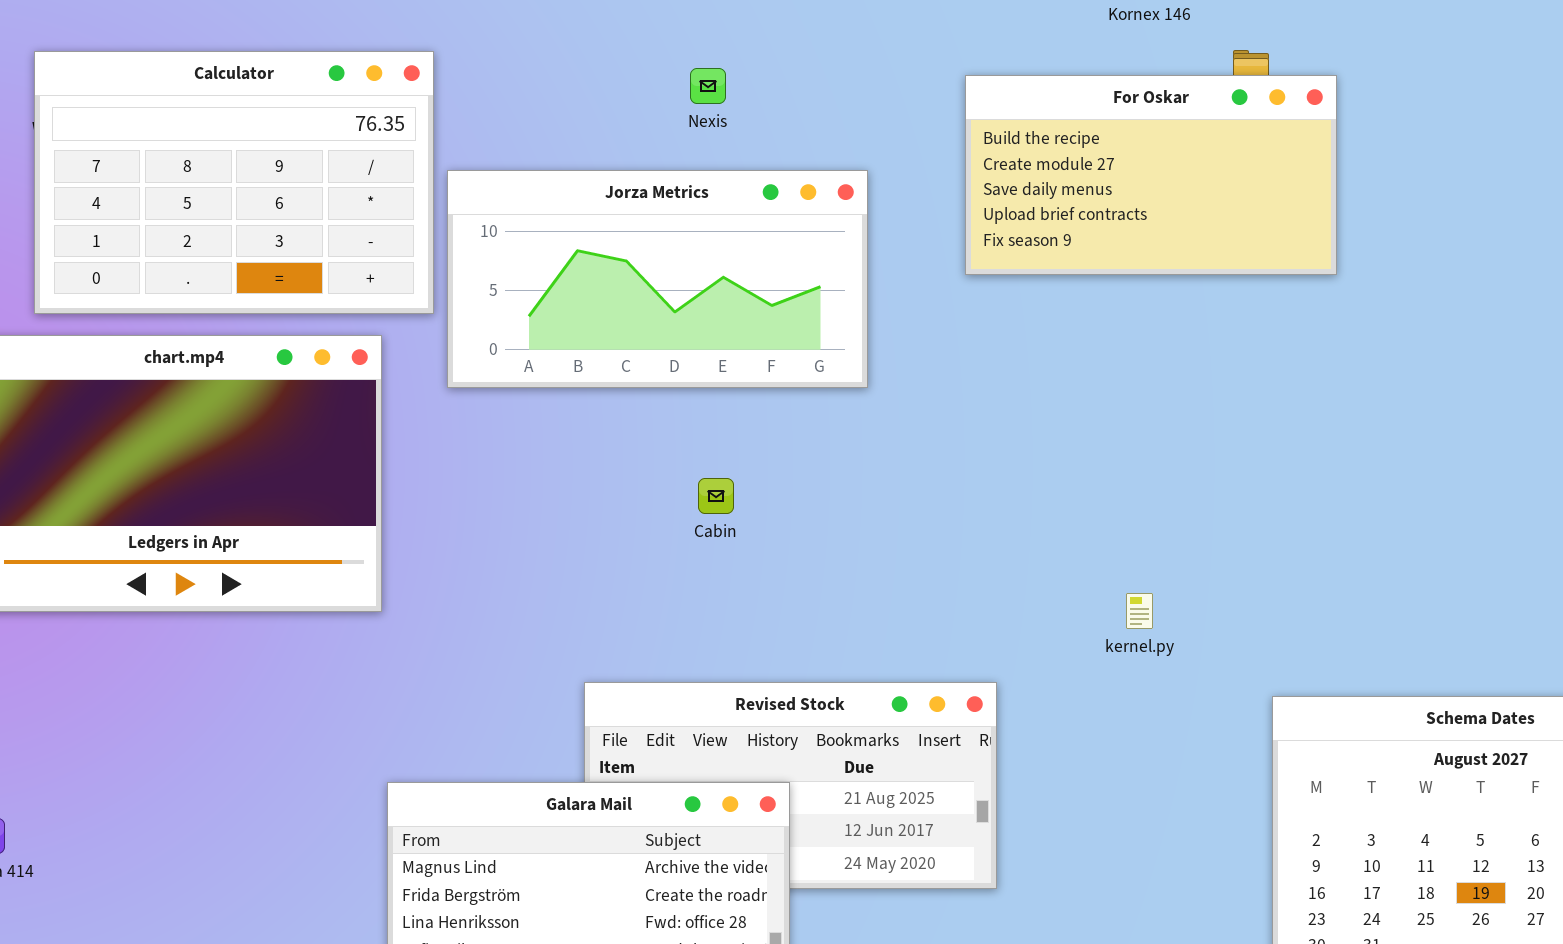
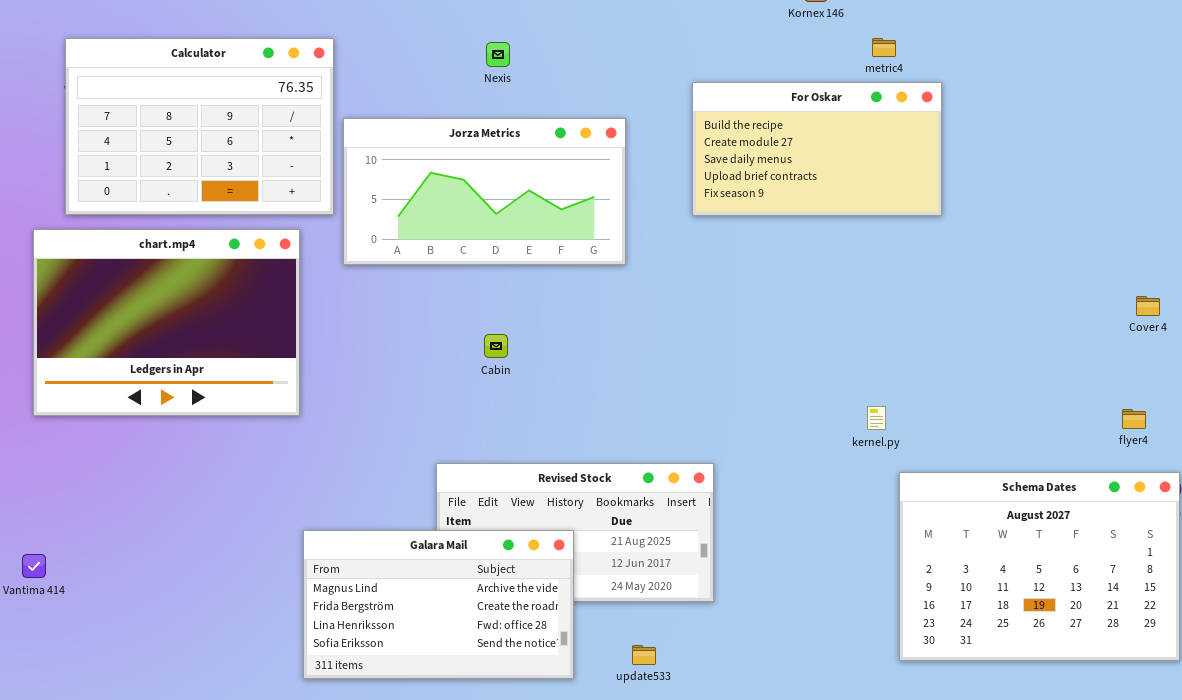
Nexis: [690,68,726,104] -> [486,42,510,67], moved
For Oskar: [965,75,1337,275] -> [692,82,942,216], moved
Cabin: [698,478,734,514] -> [484,334,508,358], moved
kernel.py: [1126,593,1153,629] -> [867,406,886,430], moved

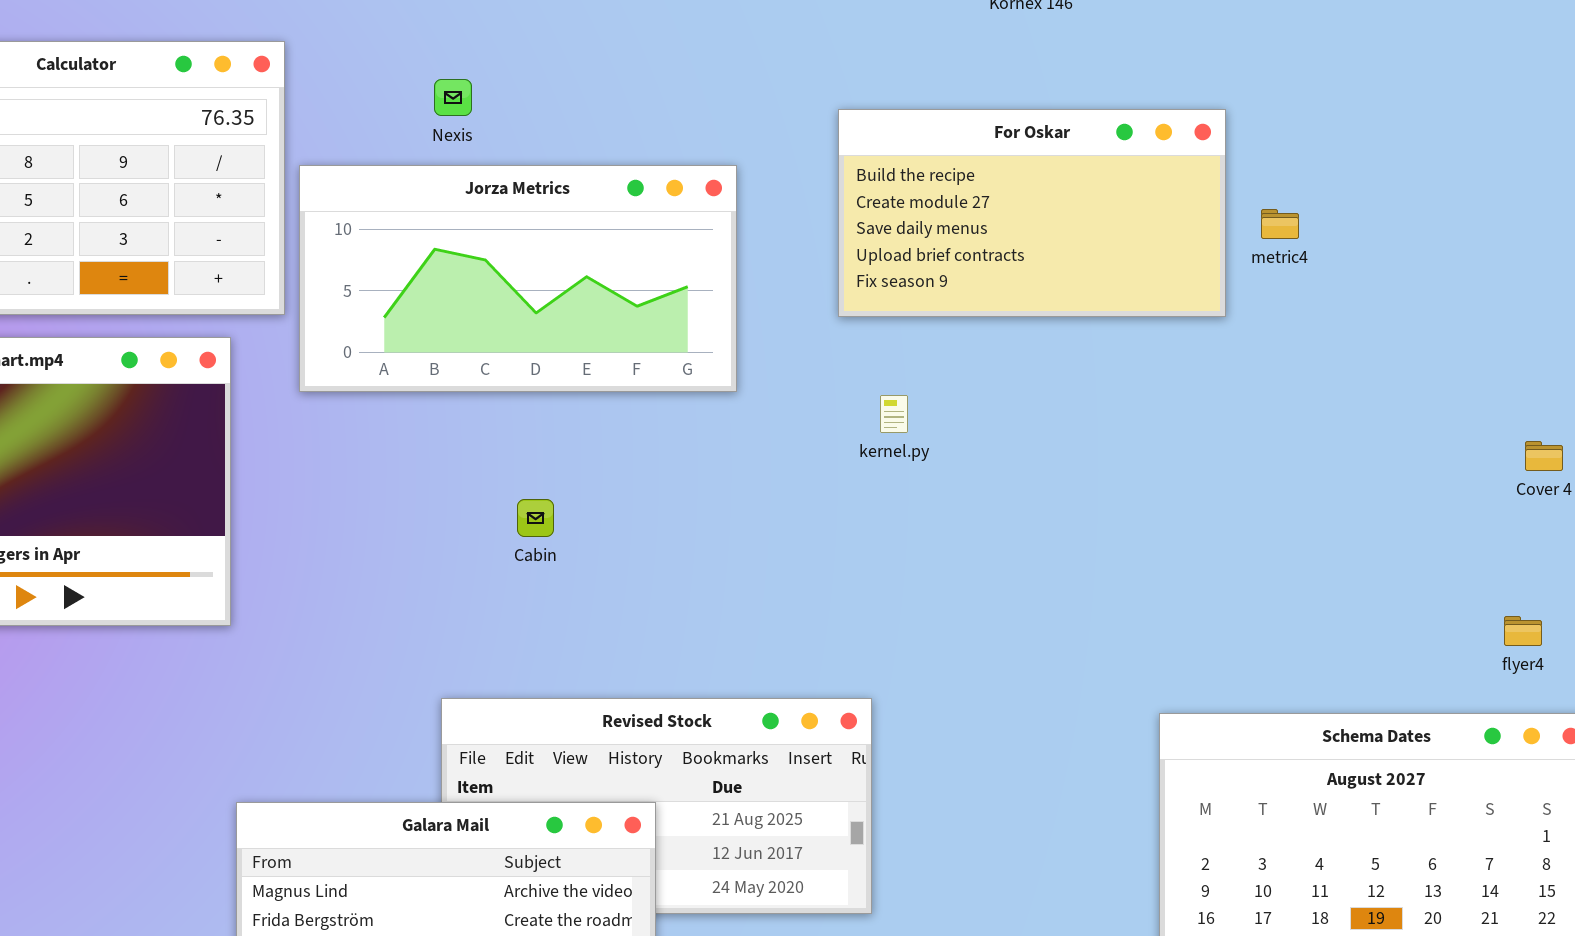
metric4: [872,38,896,57] -> [1261,209,1299,239], moved
Nexis: [486,42,510,67] -> [434,79,472,116], moved
kernel.py: [867,406,886,430] -> [880,395,908,433], moved

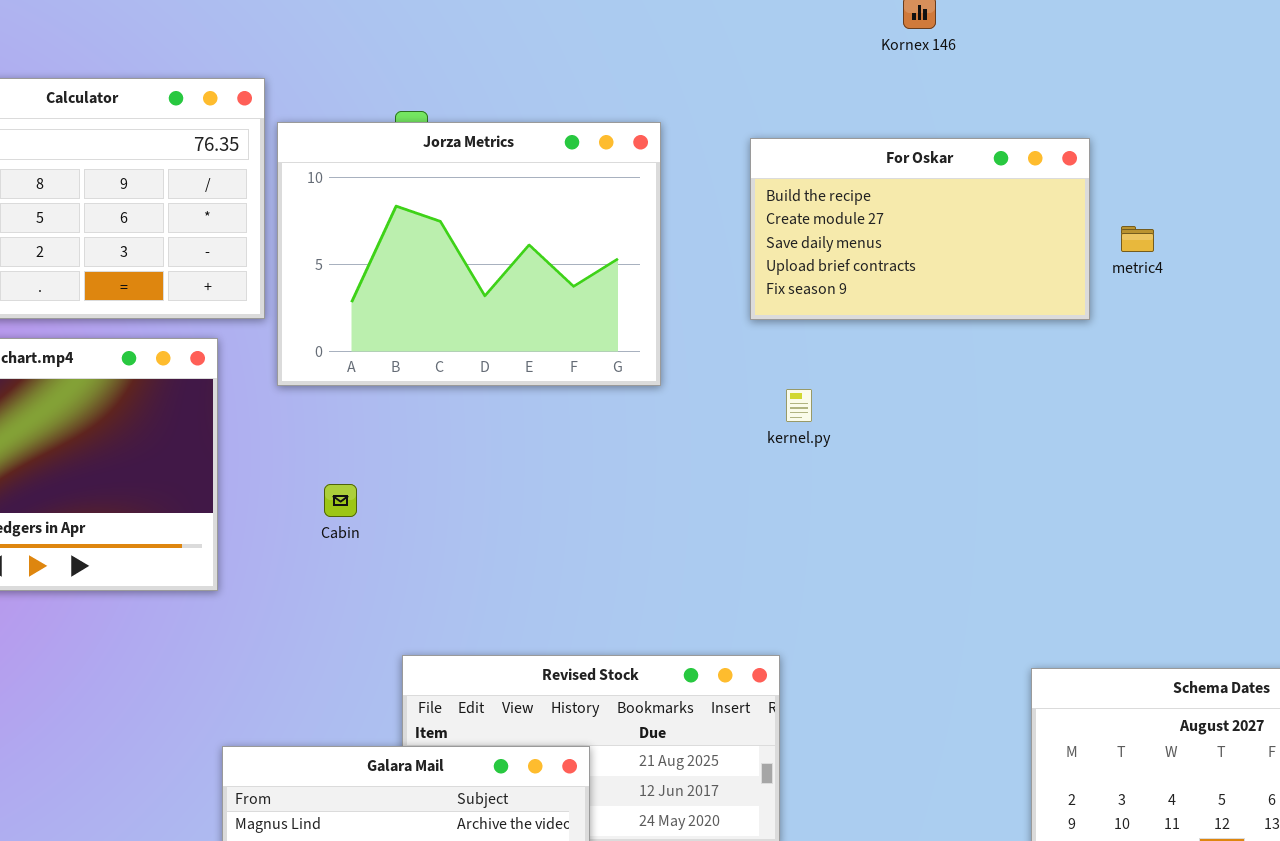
Jorza Metrics: [299,165,737,392] -> [277,122,661,386], resized
Cabin: [517,499,554,537] -> [324,484,357,517], moved

